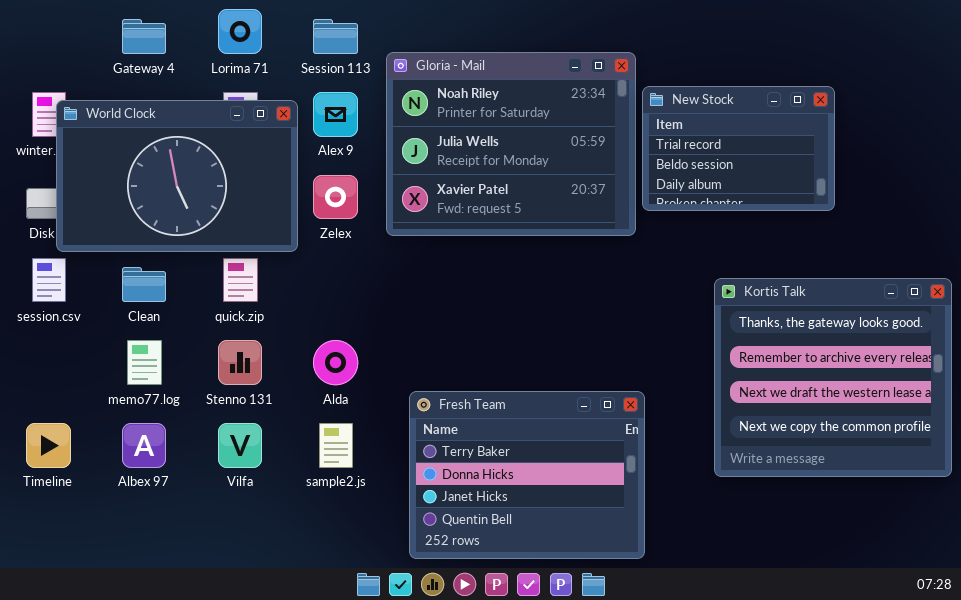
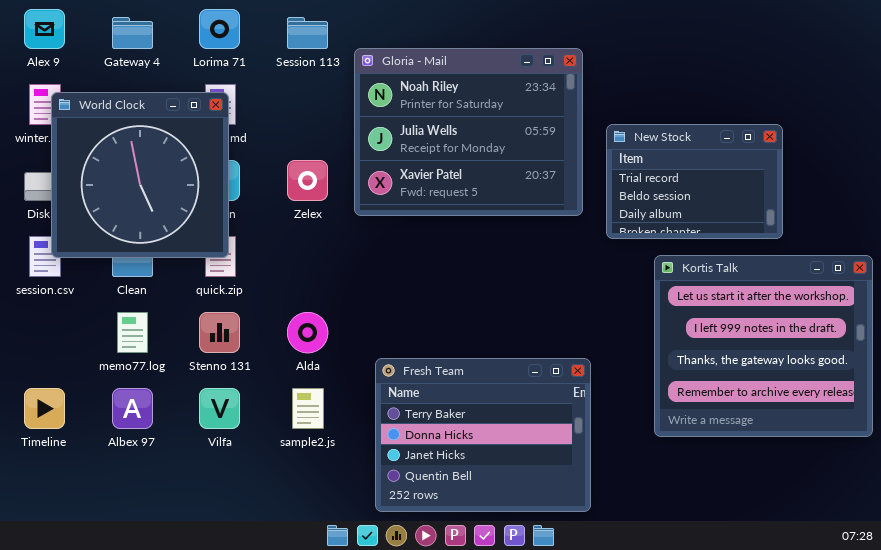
New Stock: [642,86,835,211] -> [606,124,783,239], moved
Alex 9: [313,92,358,137] -> [24,9,65,49], moved
World Clock: [56,100,298,252] -> [51,92,229,258], resized
Kortis Talk: [714,278,952,477] -> [654,255,873,437], scrolled up 2 rows

